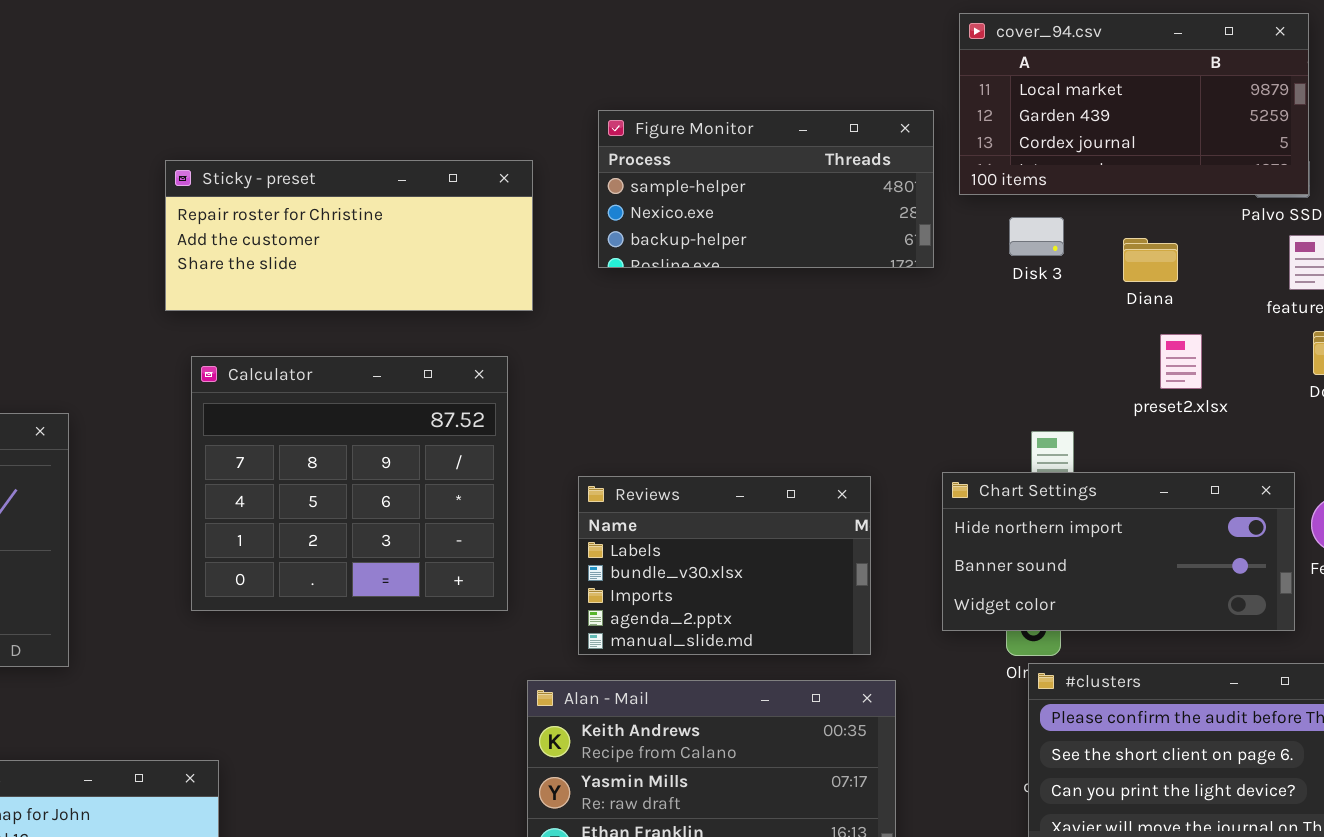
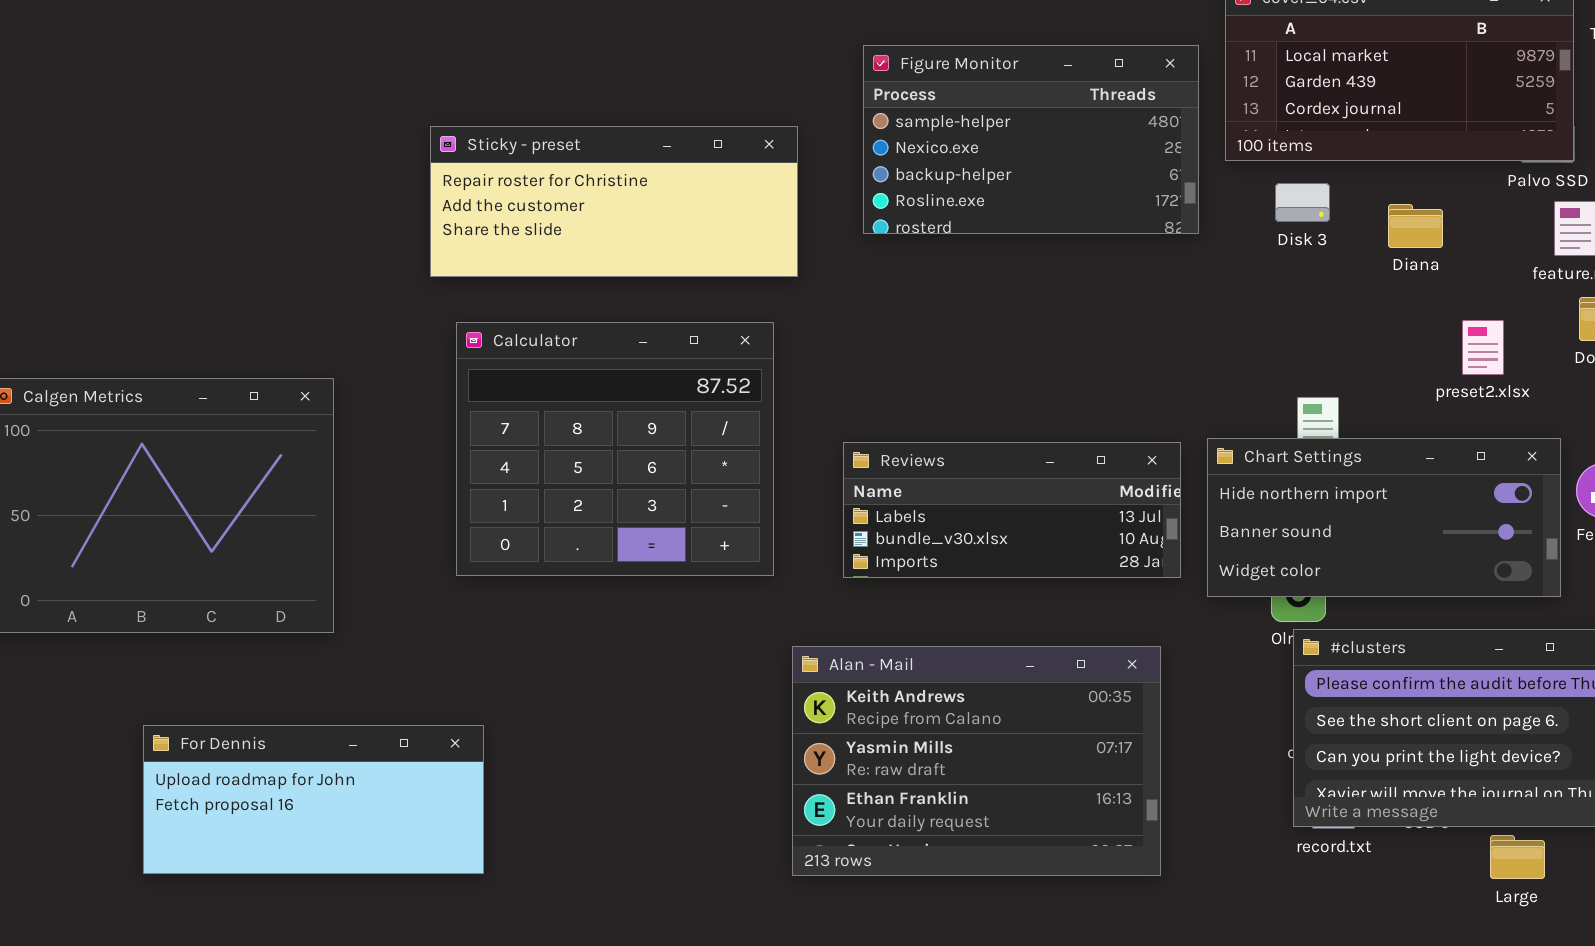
Figure Monitor: [598,110,934,268] -> [863,45,1199,234], resized
preset2.xlsx: [1160,334,1202,389] -> [1462,320,1504,375], moved
Reviews: [578,476,871,655] -> [843,442,1181,578], resized

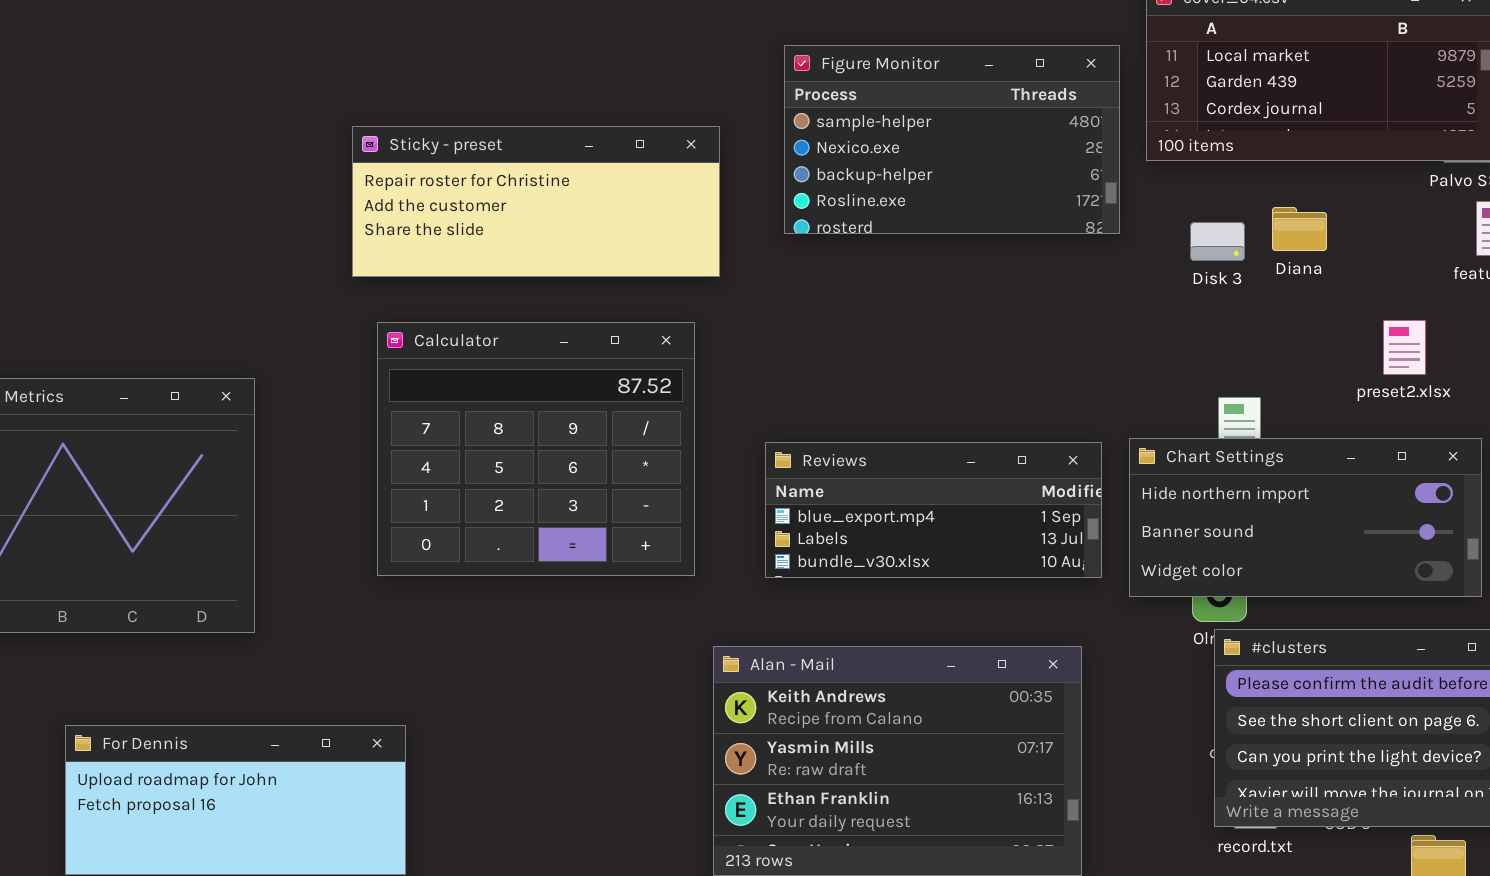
Disk 3: [1275,183,1330,222] -> [1190,222,1245,261], moved
Diana: [1388,204,1443,248] -> [1272,207,1327,251], moved
Reviews: [843,442,1181,578] -> [765,442,1102,578], scrolled up 1 row

